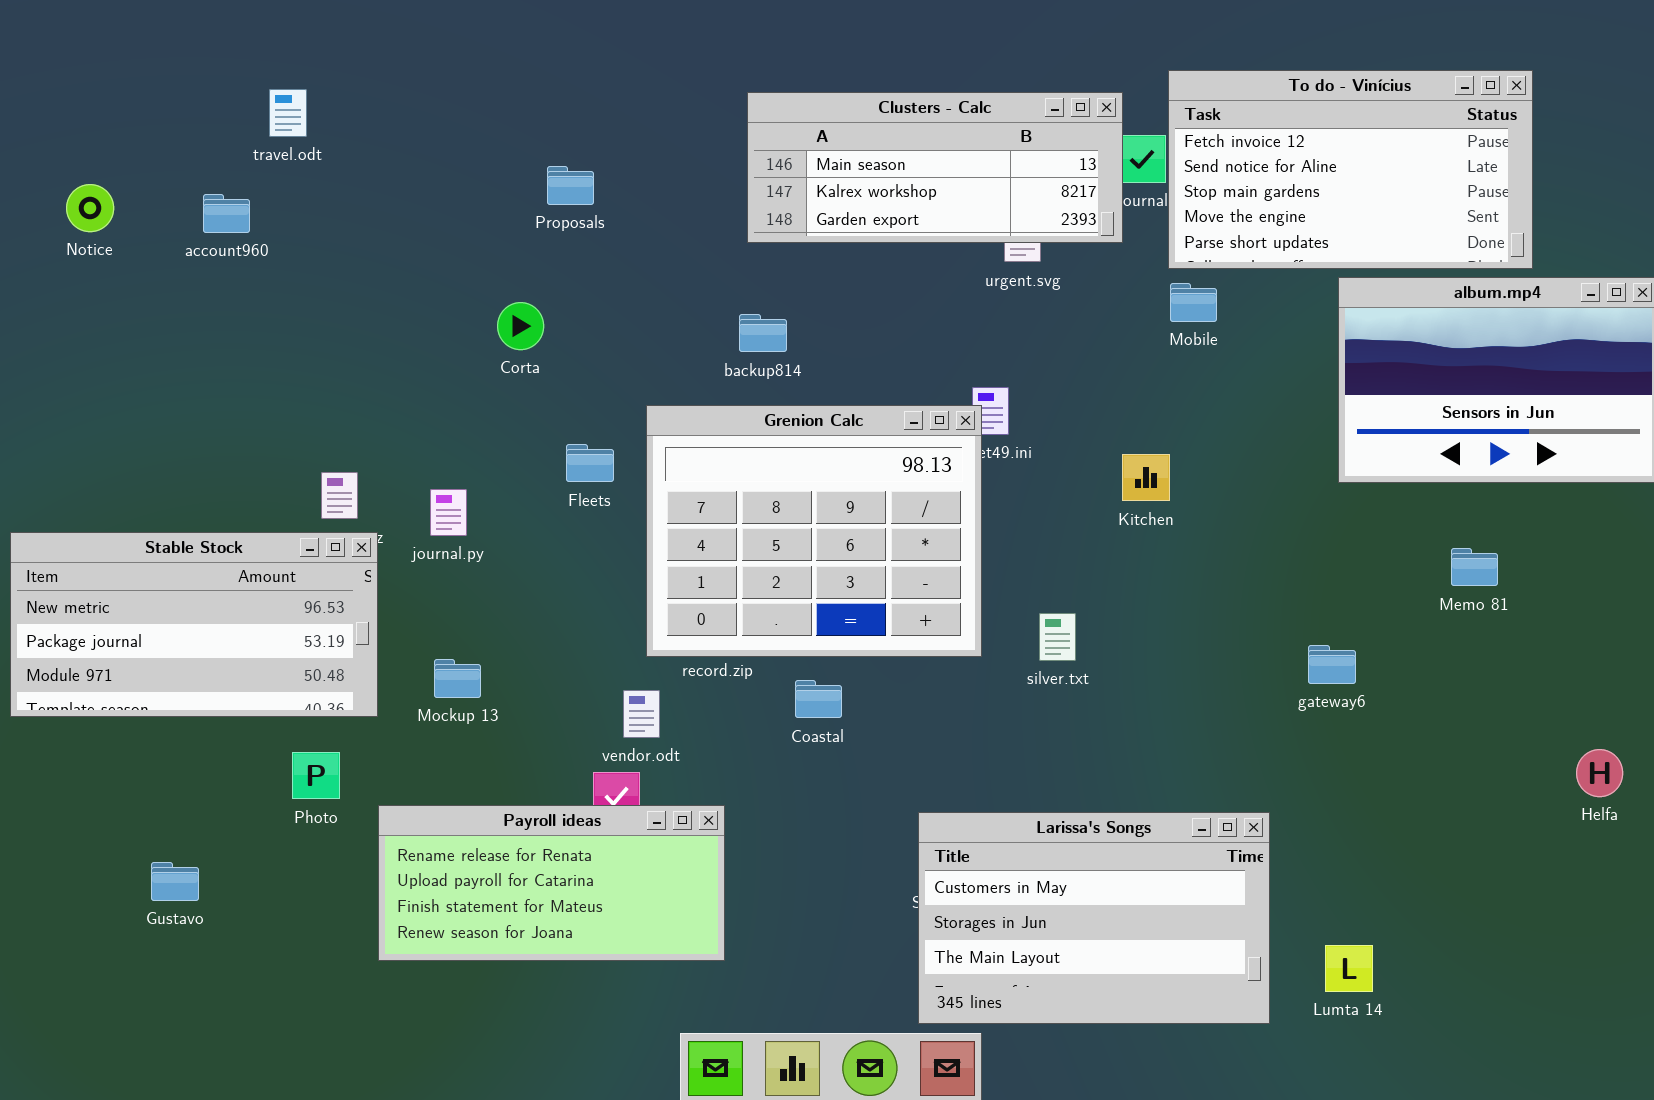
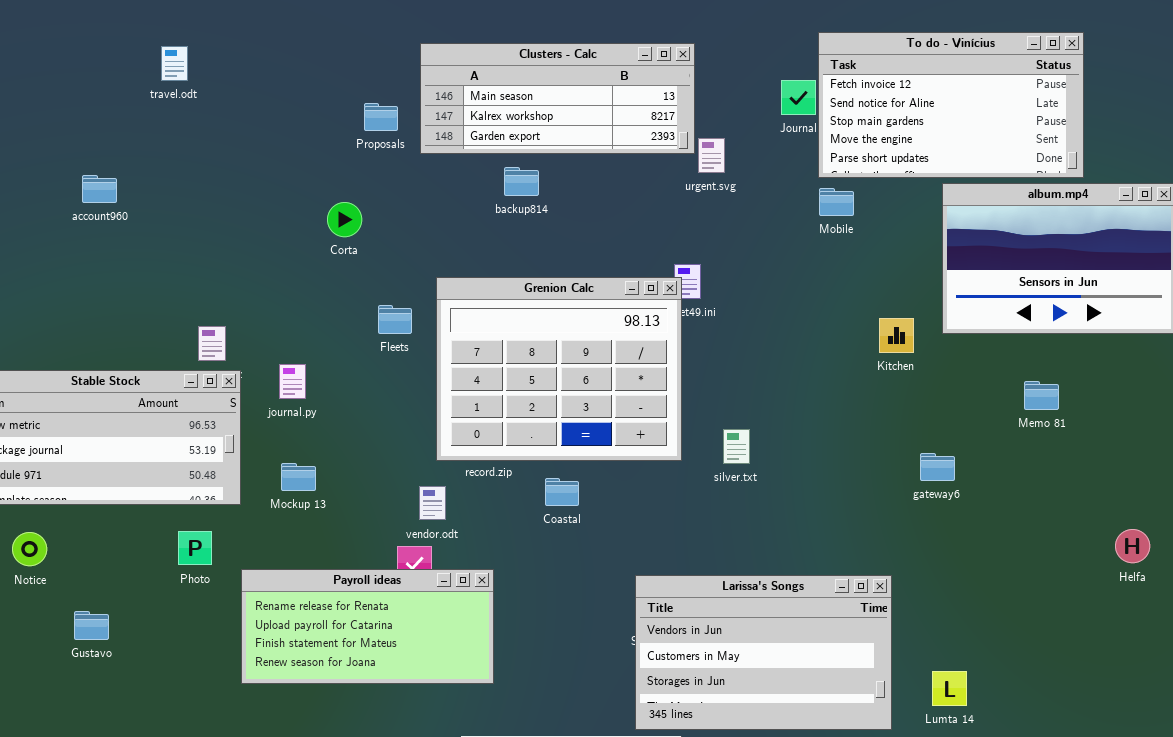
Clusters - Calc: [747,92,1123,243] -> [420,43,695,154], moved
Notice: [66,184,114,232] -> [12,532,47,566], moved
account960: [203,194,250,233] -> [82,175,117,203], moved
backup814: [739,314,787,352] -> [504,167,539,196], moved
Kitchen: [1122,454,1170,501] -> [879,318,914,353], moved
journal.py: [430,489,467,536] -> [279,364,306,399], moved
Larissa's Songs: [918,812,1270,1024] -> [635,575,892,730], scrolled up 1 row

